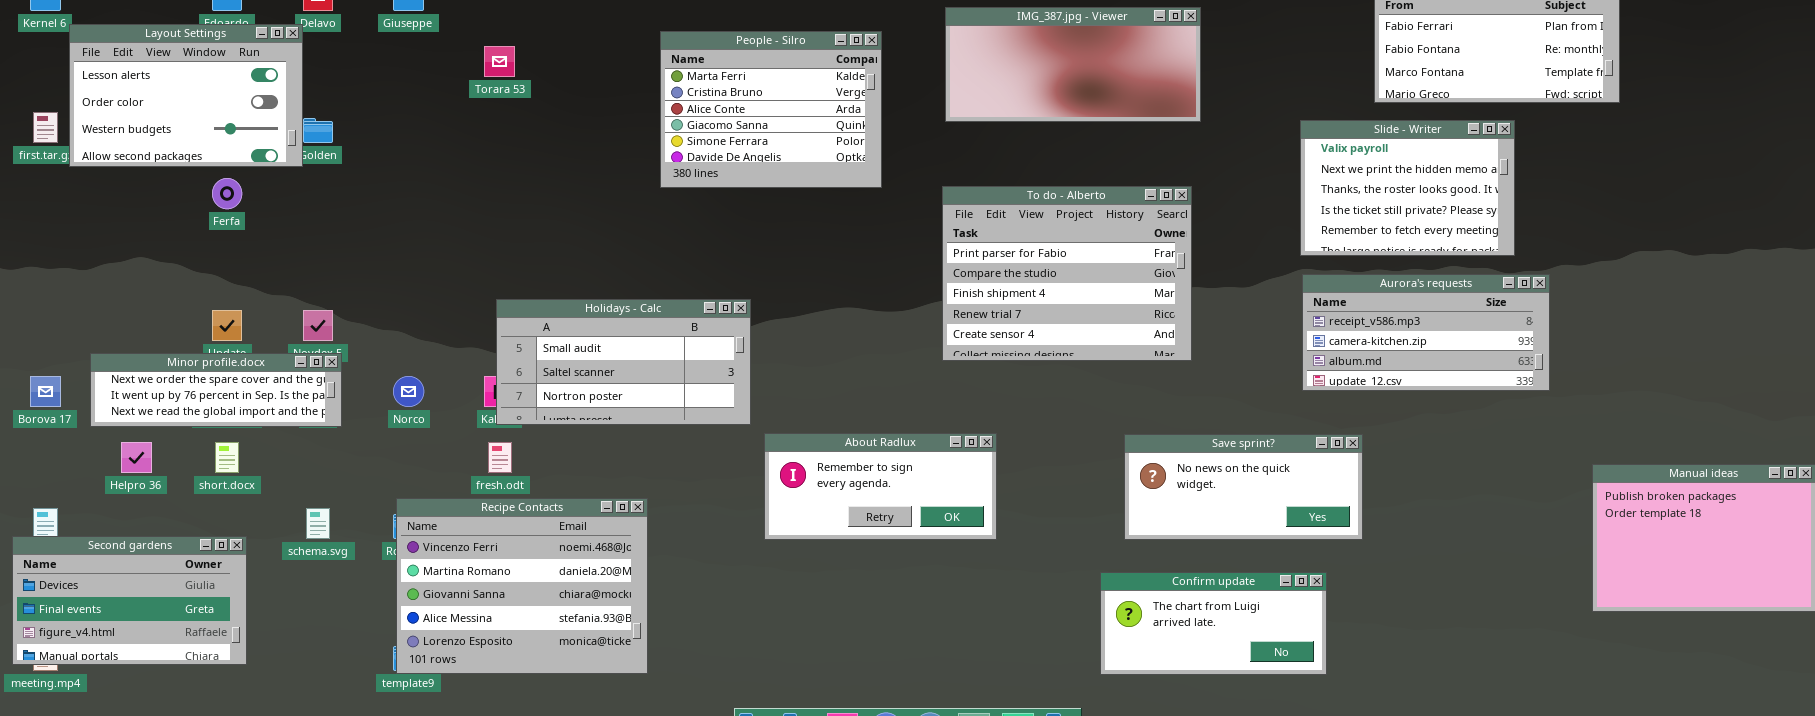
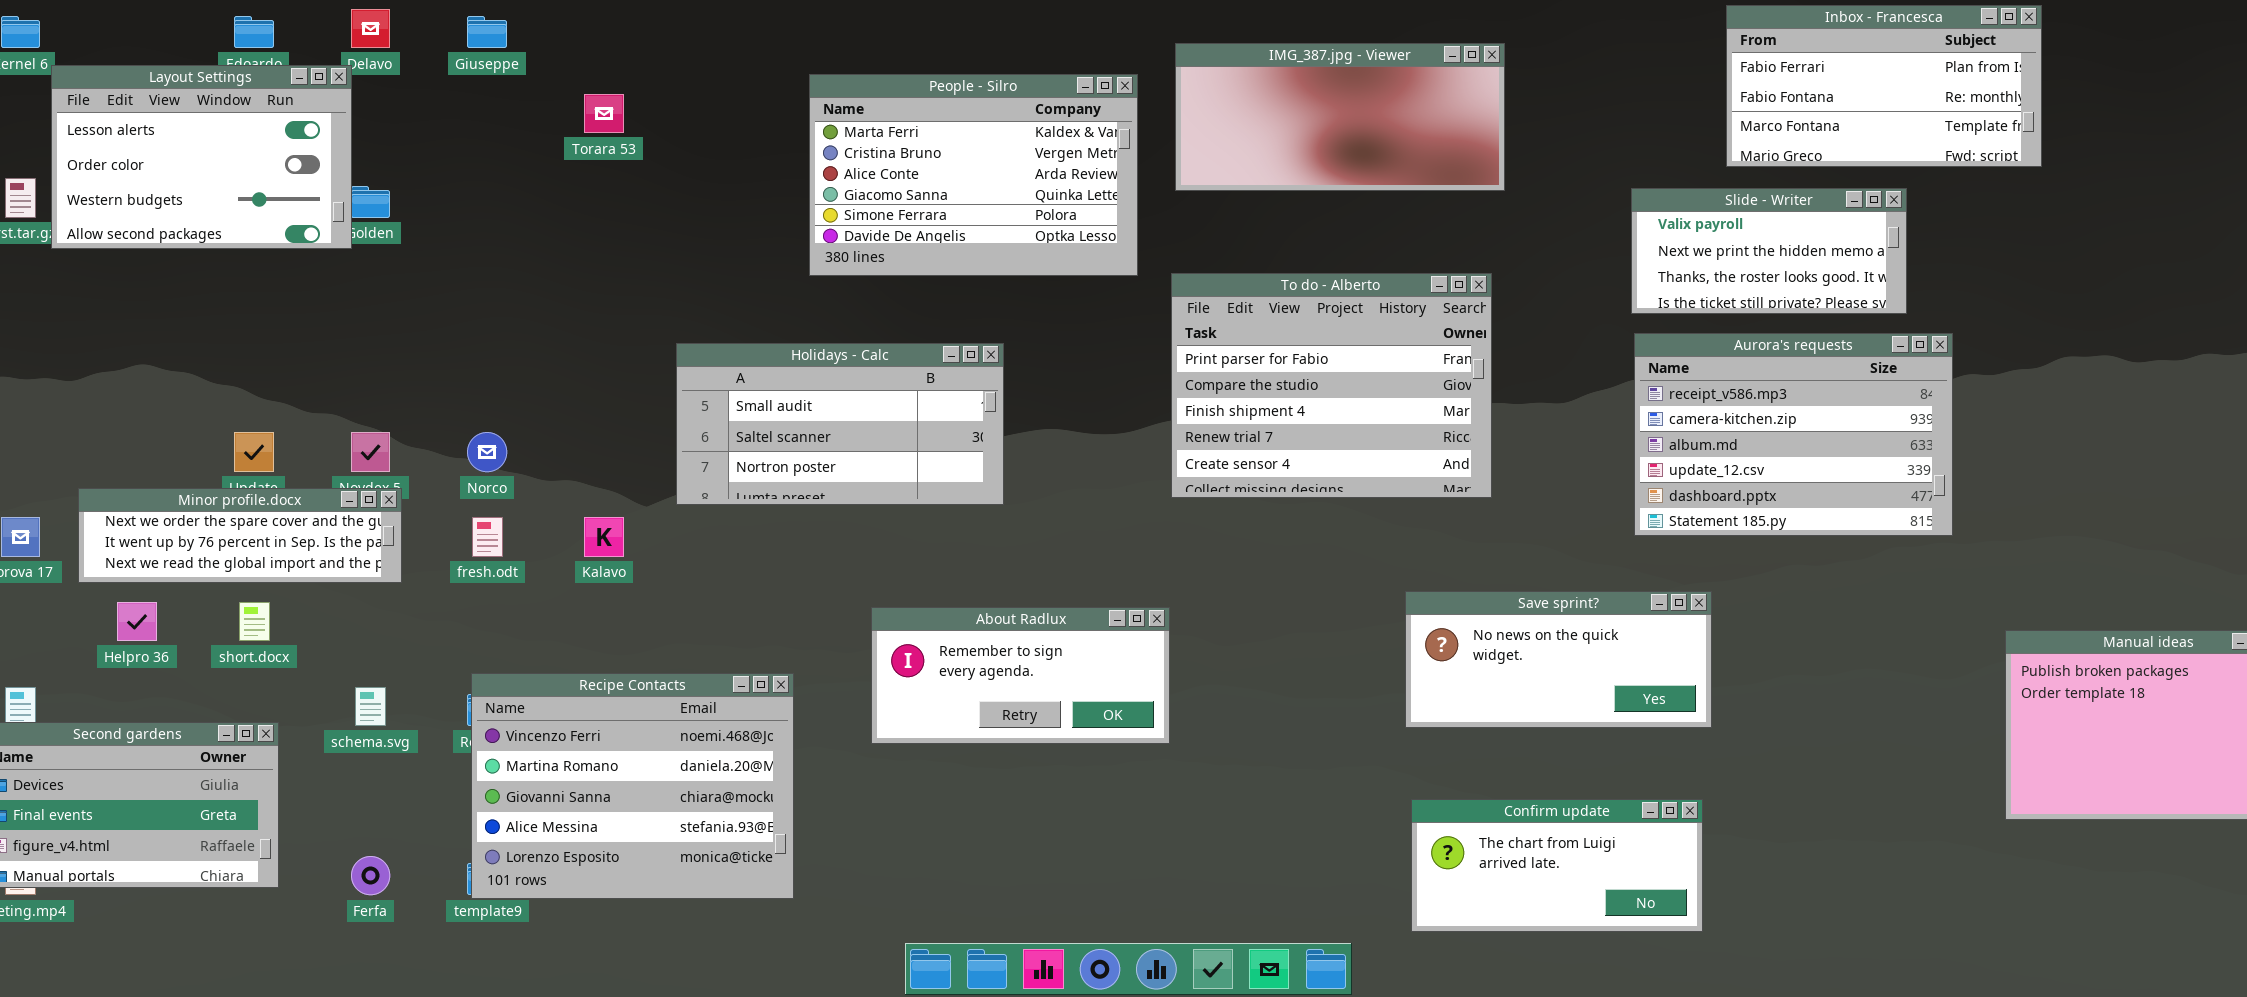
People - Silro: [660,31,882,188] -> [809,74,1138,276], resized
Slide - Writer: [1300,120,1515,256] -> [1631,188,1907,314], resized
Ferfa: [212,178,242,209] -> [351,856,390,895], moved
Aurora's requests: [1302,274,1550,391] -> [1634,333,1953,536], resized
Holidays - Calc: [496,299,751,425] -> [676,343,1004,505], moved
Norco: [393,376,424,407] -> [467,432,507,472], moved
About Radlux: [764,433,997,540] -> [871,607,1170,744], moved
fresh.odt: [488,442,512,473] -> [472,517,503,557], moved
Confirm update: [1100,572,1327,675] -> [1411,799,1703,932], moved

